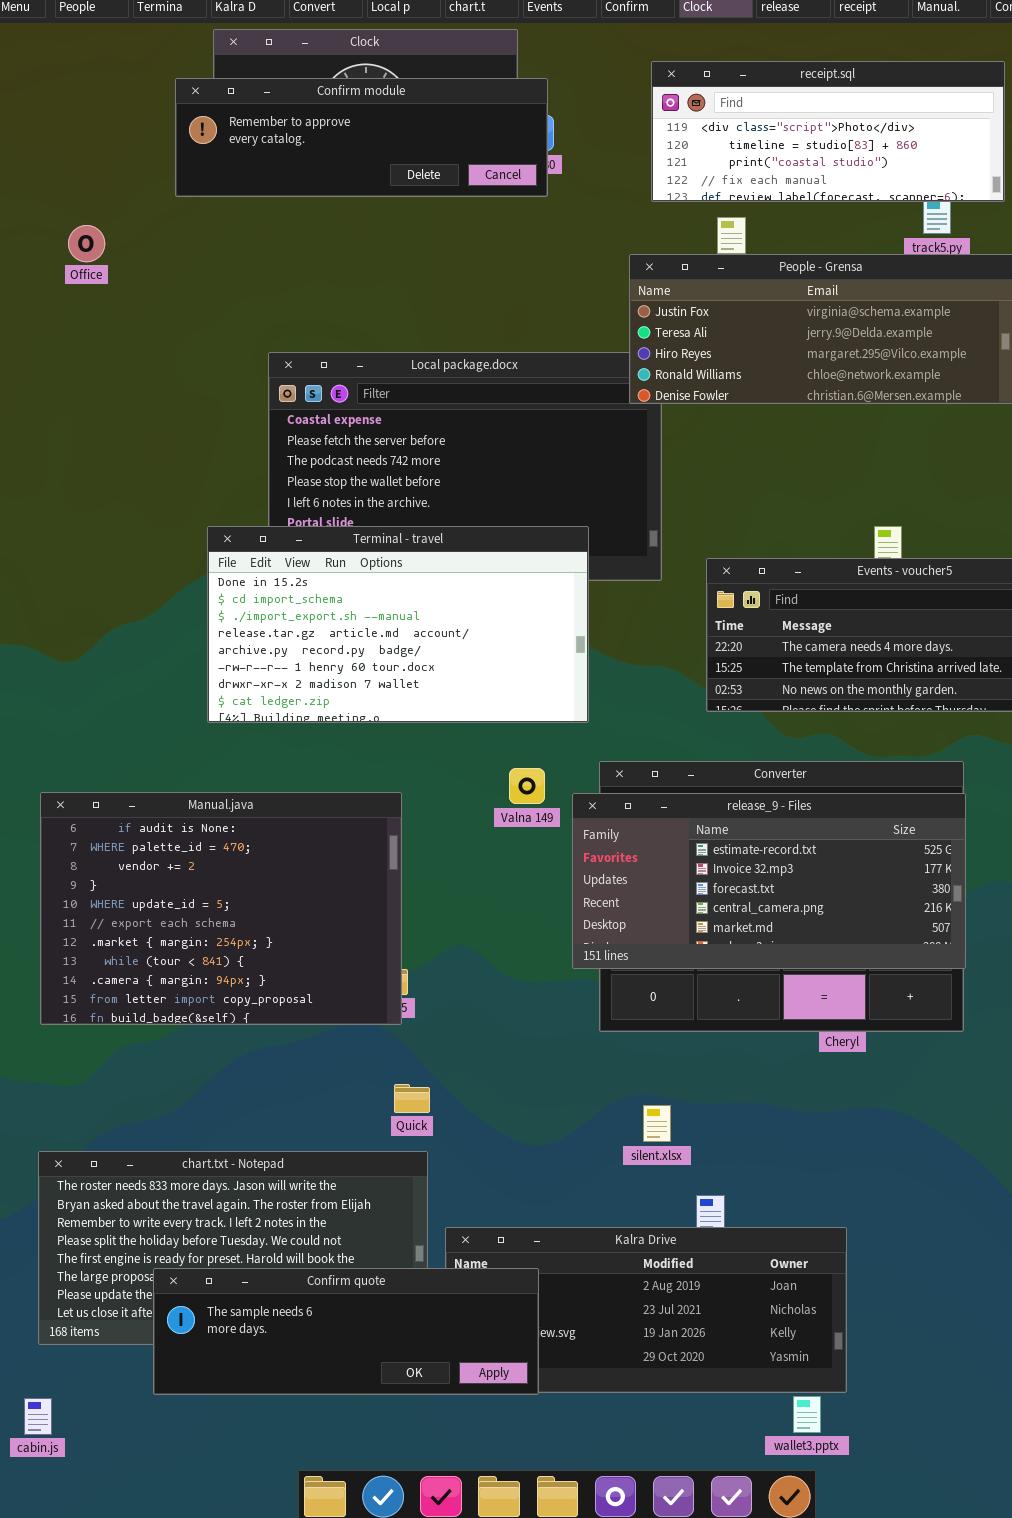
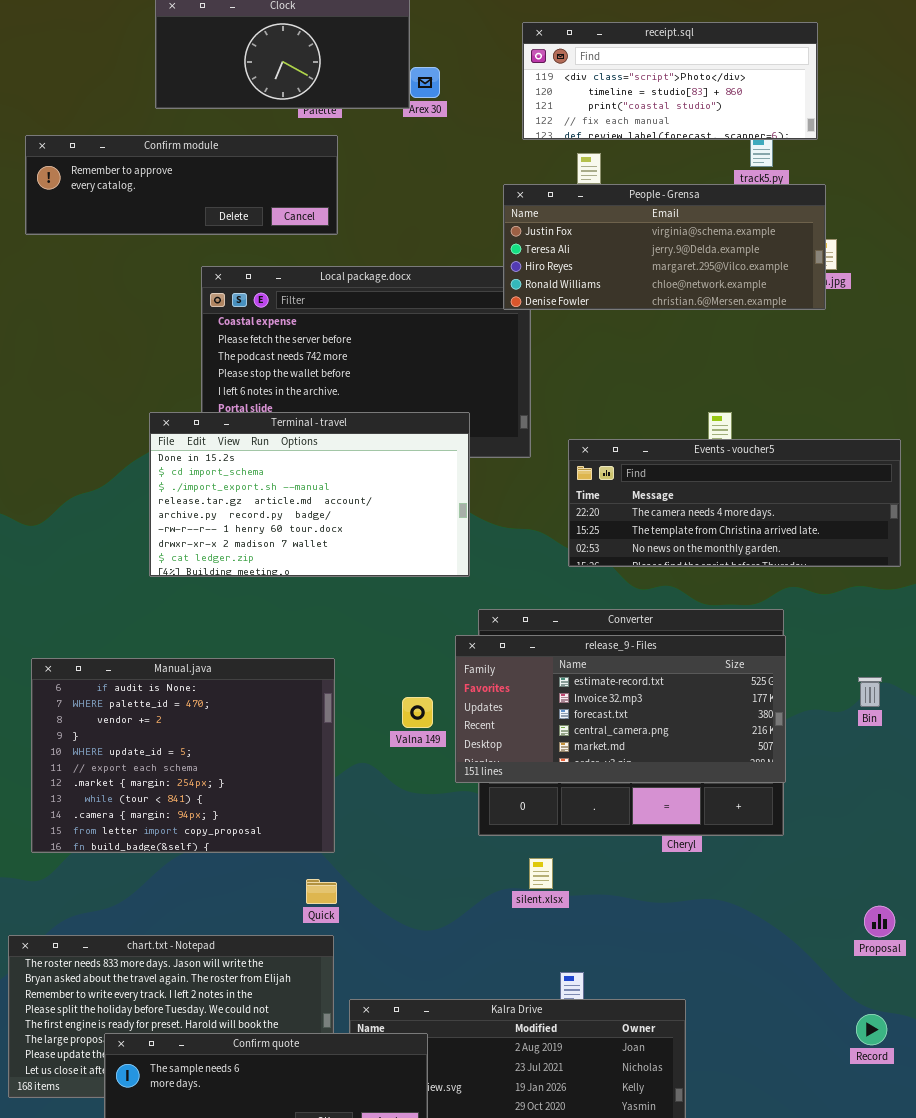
Confirm module: [175,78,548,197] -> [25,135,338,235], moved
Valna 149: [509,768,545,804] -> [402,697,433,728], moved
Manual.java: [40,792,402,1025] -> [31,658,335,853], moved
silent.xlsx: [643,1105,671,1142] -> [529,858,553,889], moved

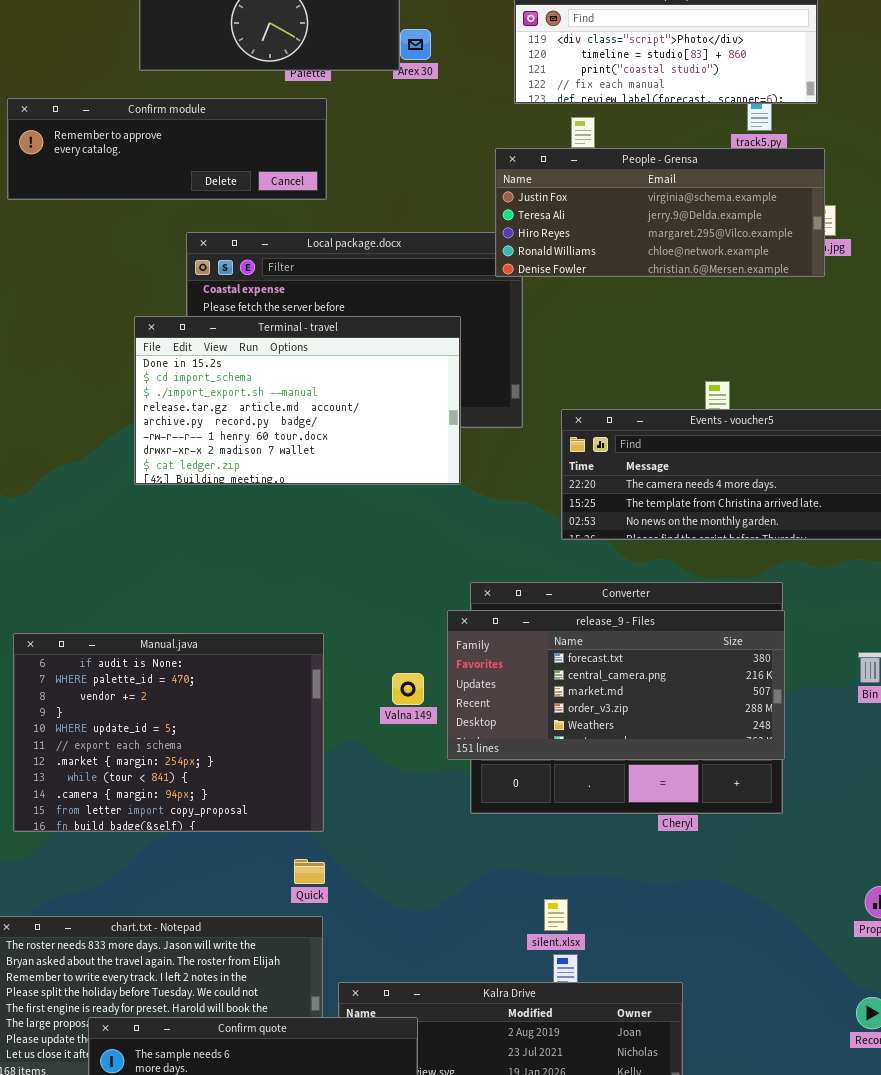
Terminal - travel: [149,412,470,577] -> [134,316,461,485], moved
release_9 - Files: [455,635,786,783] -> [447,610,785,760], scrolled down 2 rows
silent.xlsx: [529,858,553,889] -> [544,899,568,931], moved

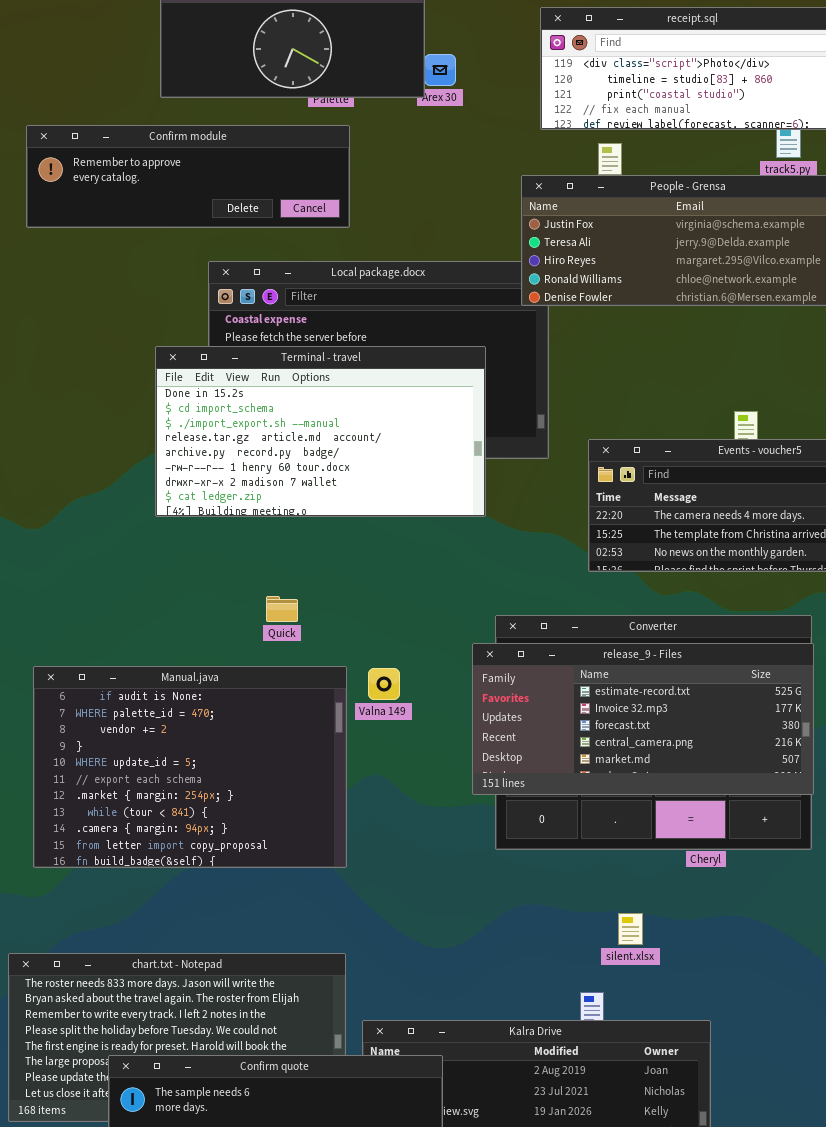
release_9 - Files: [447,610,785,760] -> [472,643,814,795], scrolled up 2 rows
Valna 149: [392,673,424,705] -> [368,668,400,700], moved
Quick: [294,859,325,884] -> [266,596,298,622], moved
silent.xlsx: [544,899,568,931] -> [618,913,643,945], moved

